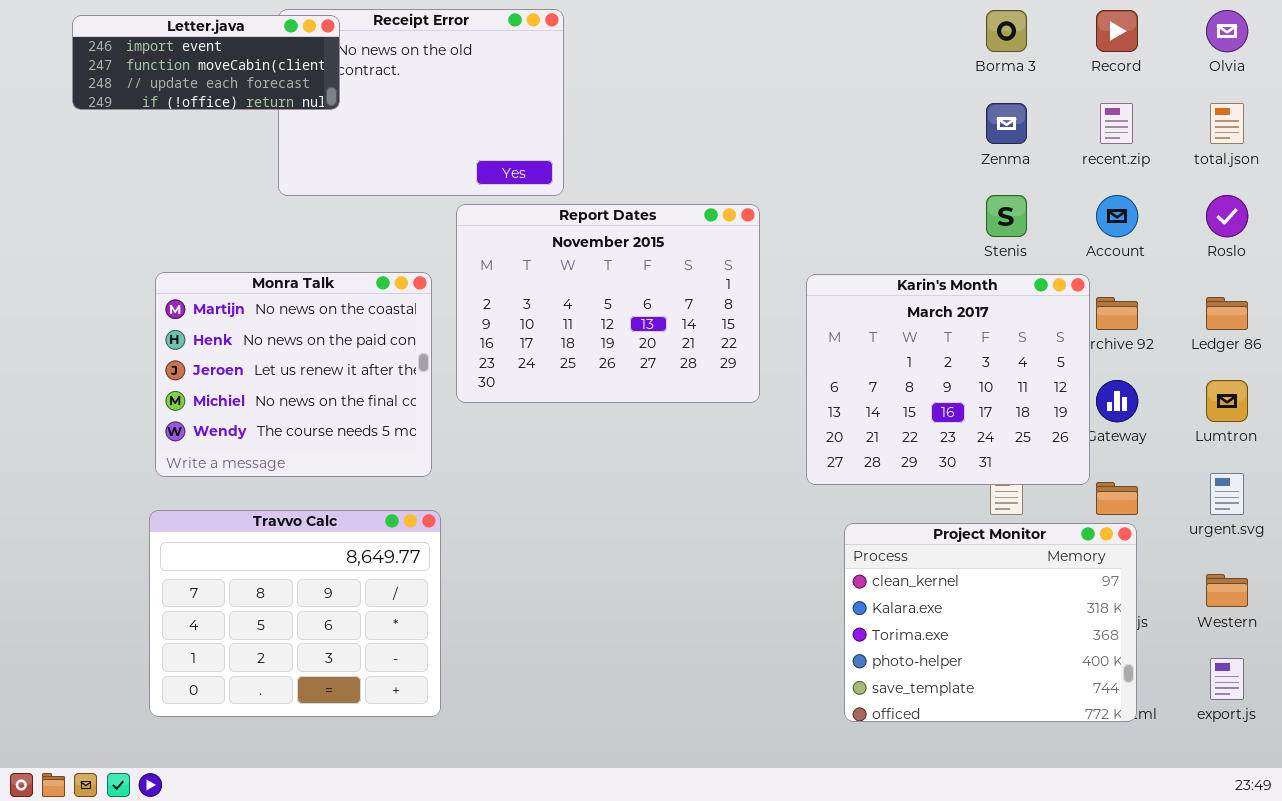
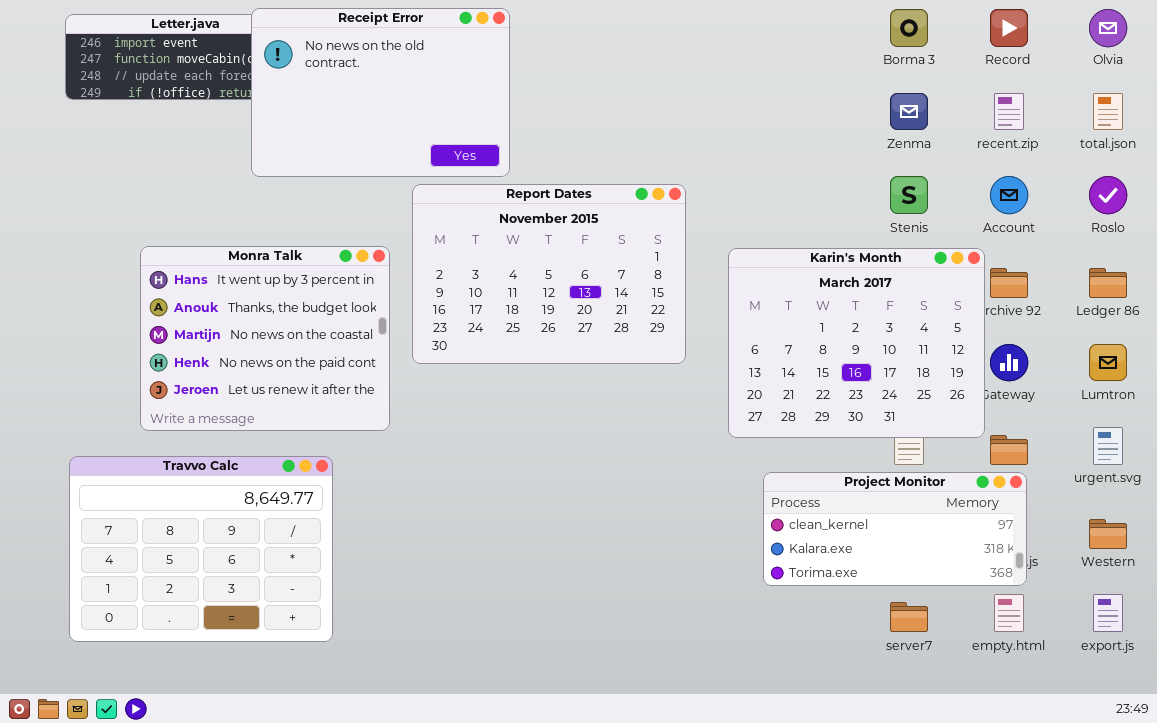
Receipt Error: [278,9,564,196] -> [251,8,510,177], raised
Monra Talk: [155,272,432,477] -> [140,246,390,431], scrolled up 2 rows
Travvo Calc: [149,510,441,717] -> [69,456,333,642], moved
Project Monitor: [844,523,1137,722] -> [763,472,1027,586], resized

